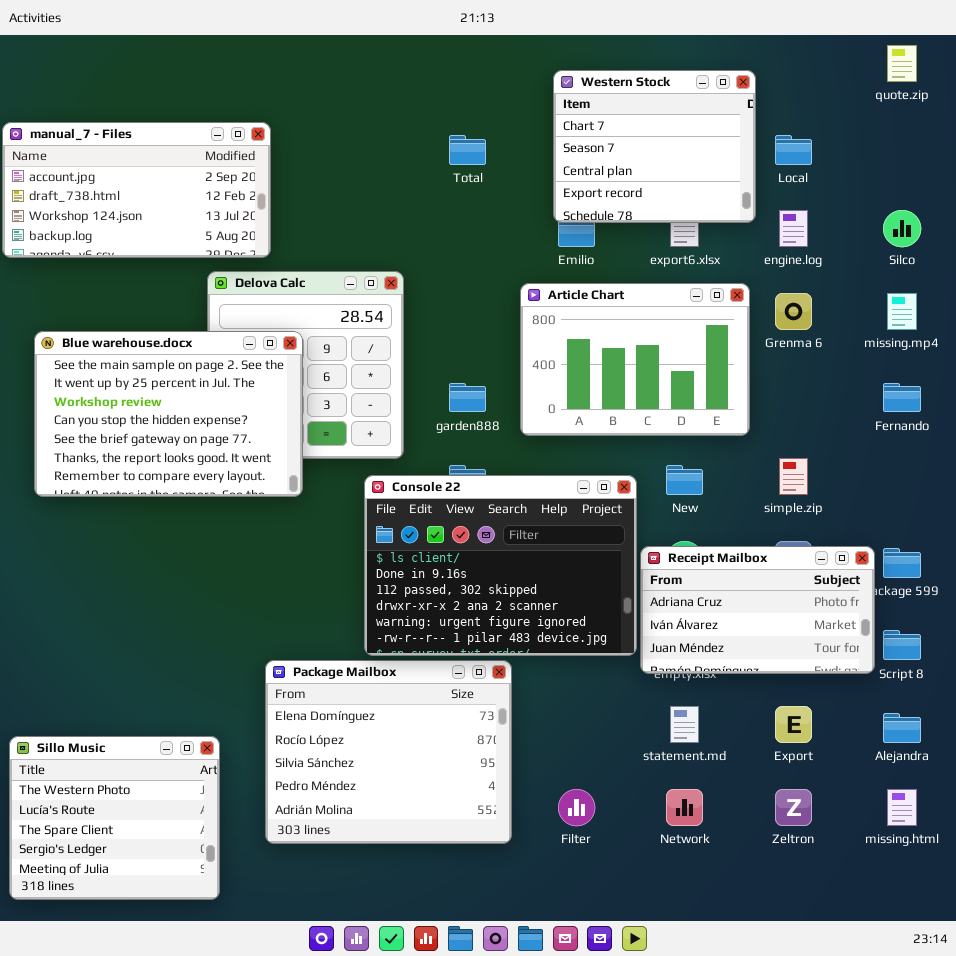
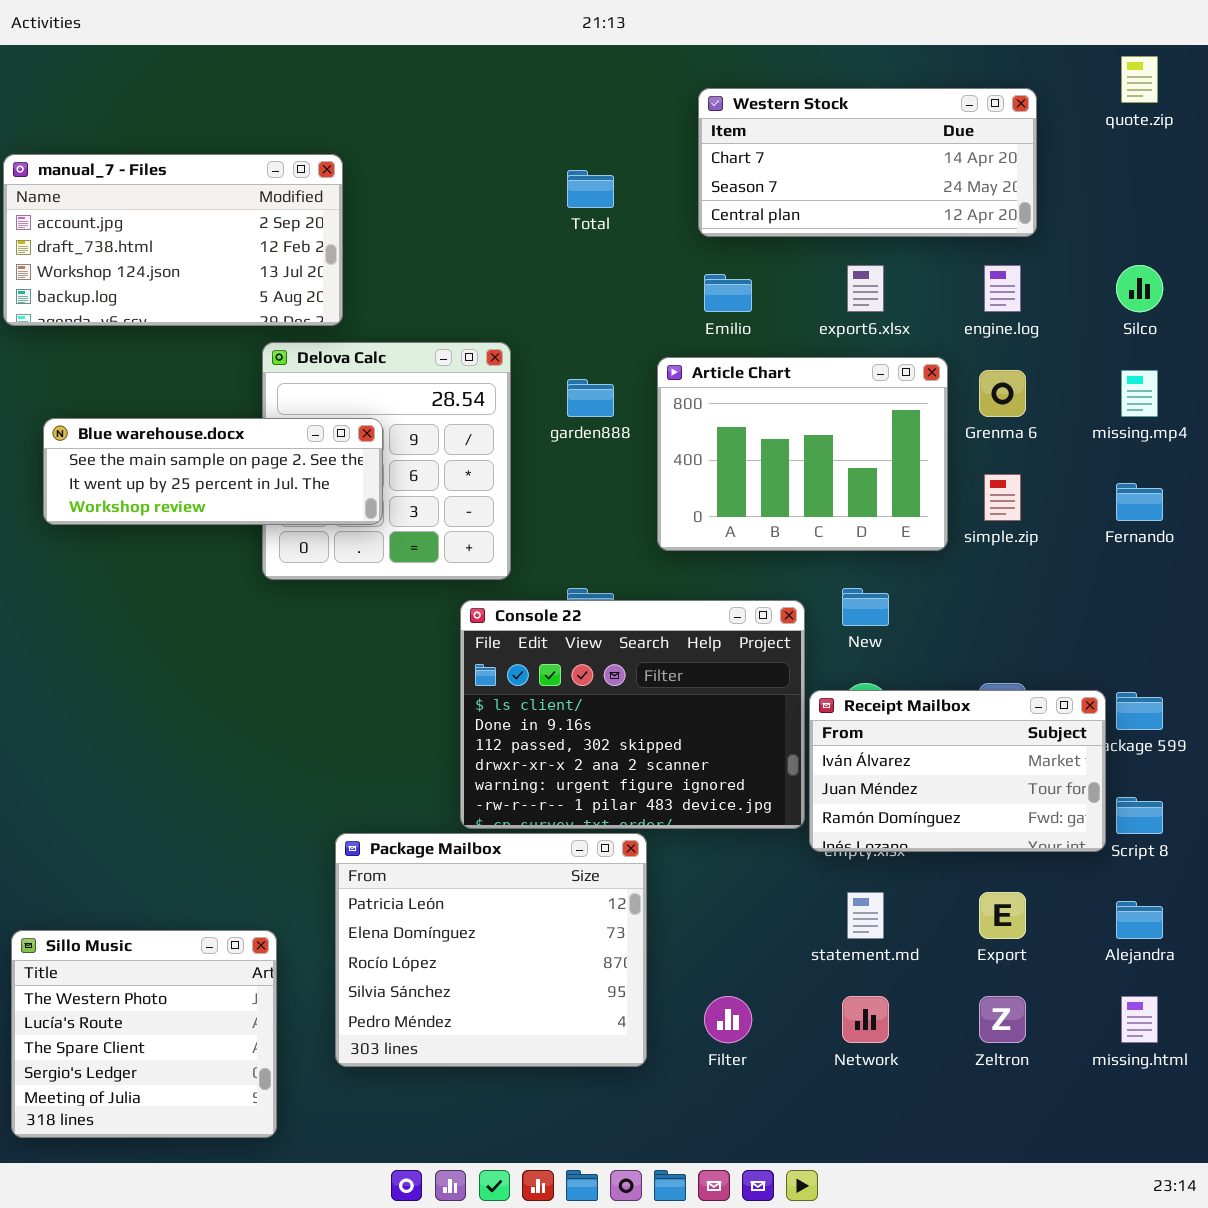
Western Stock: [553,70,756,223] -> [698,88,1037,237], resized
Blue warehouse.docx: [34,331,303,497] -> [43,418,383,525], resized
garden888: [449,383,486,412] -> [567,379,614,417], moved
simple.zip: [779,458,808,495] -> [984,474,1021,521], moved
Receipt Mailbox: [640,546,875,674] -> [809,690,1106,852], scrolled down 1 row
Package Mailbox: [265,660,512,844] -> [335,833,647,1067], scrolled up 1 row

